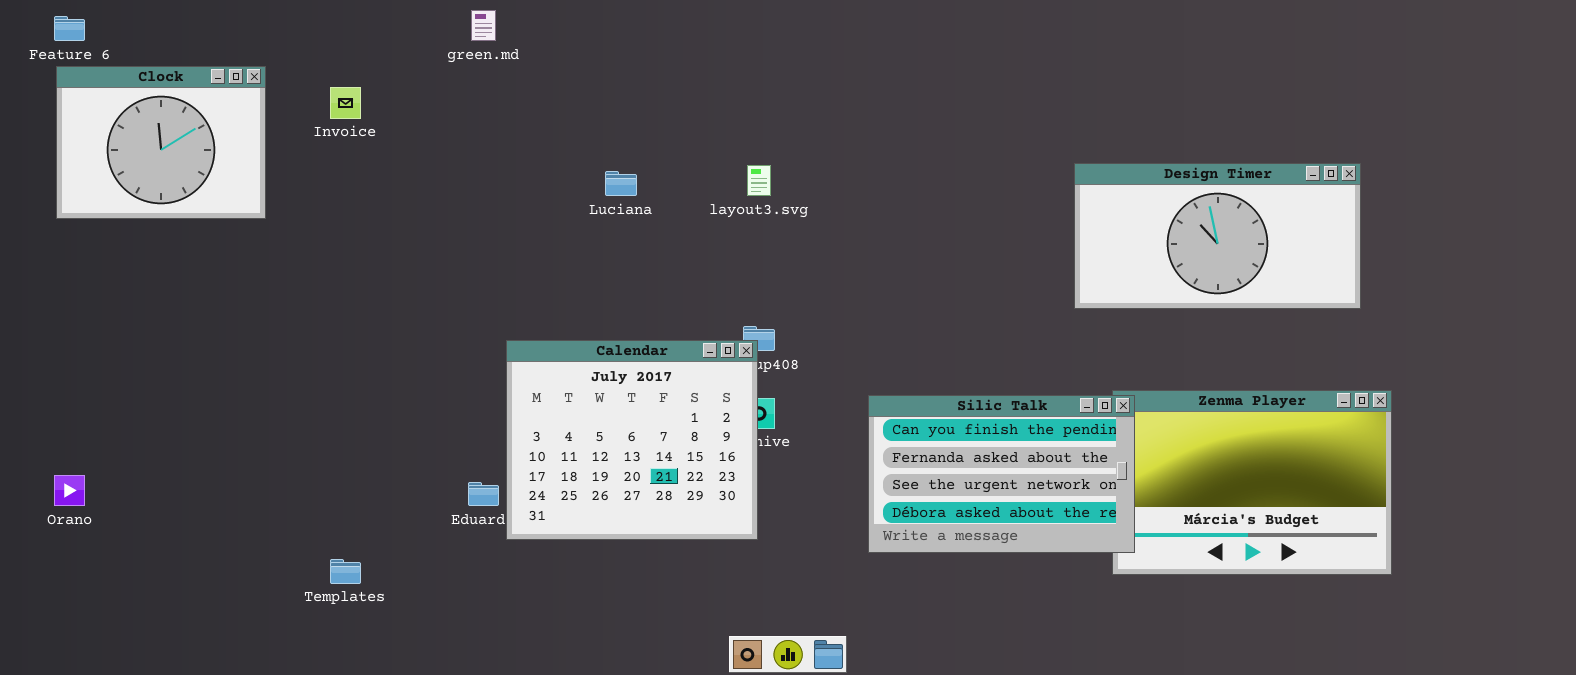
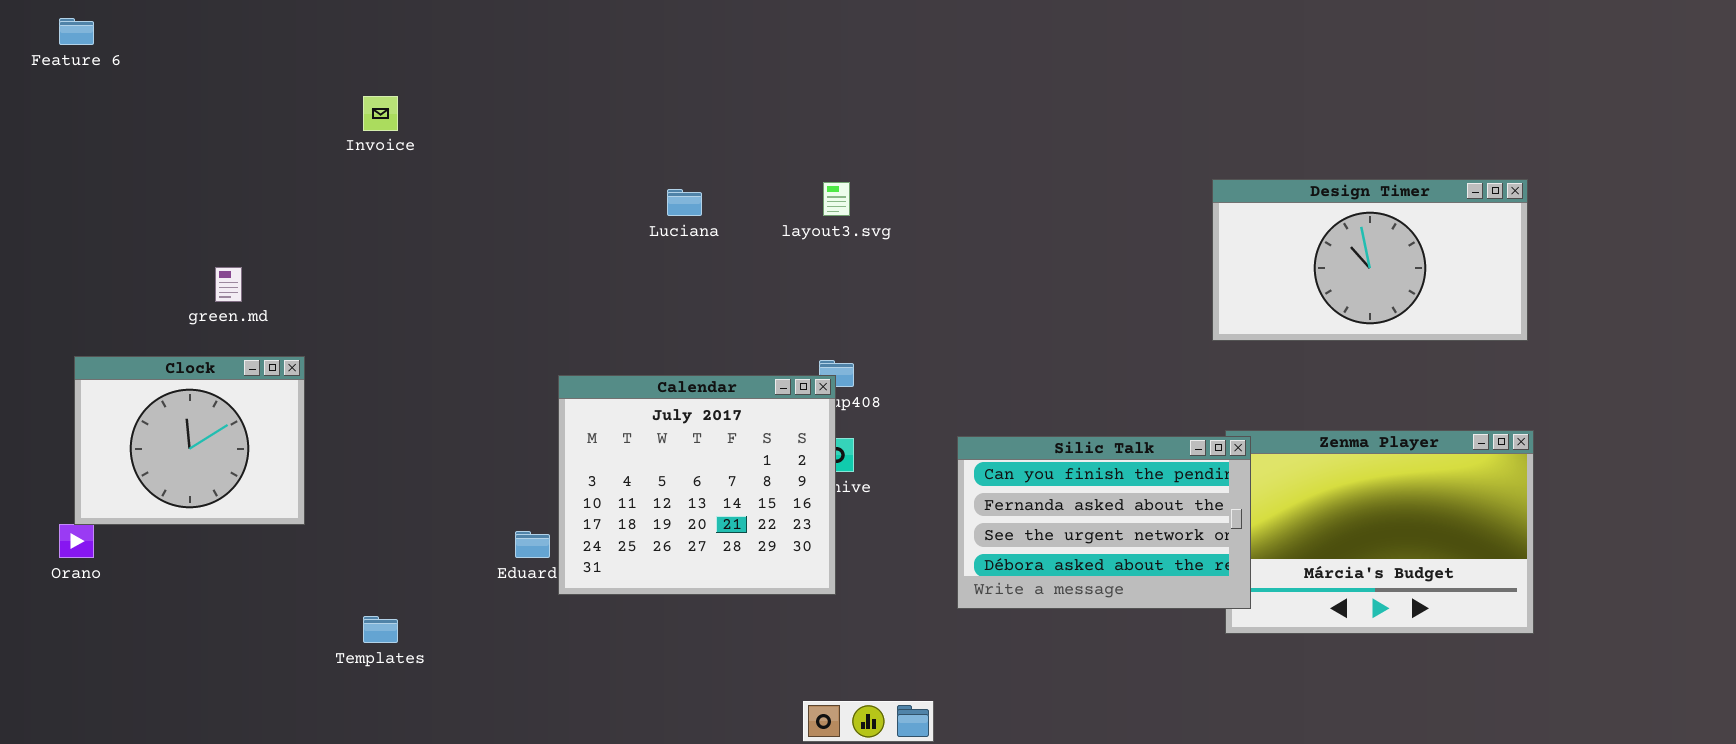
green.md: [471,10,496,41] -> [215,267,242,302], moved
Clock: [56,66,266,219] -> [74,356,305,525], moved
Design Timer: [1074,163,1361,309] -> [1212,179,1528,341], moved

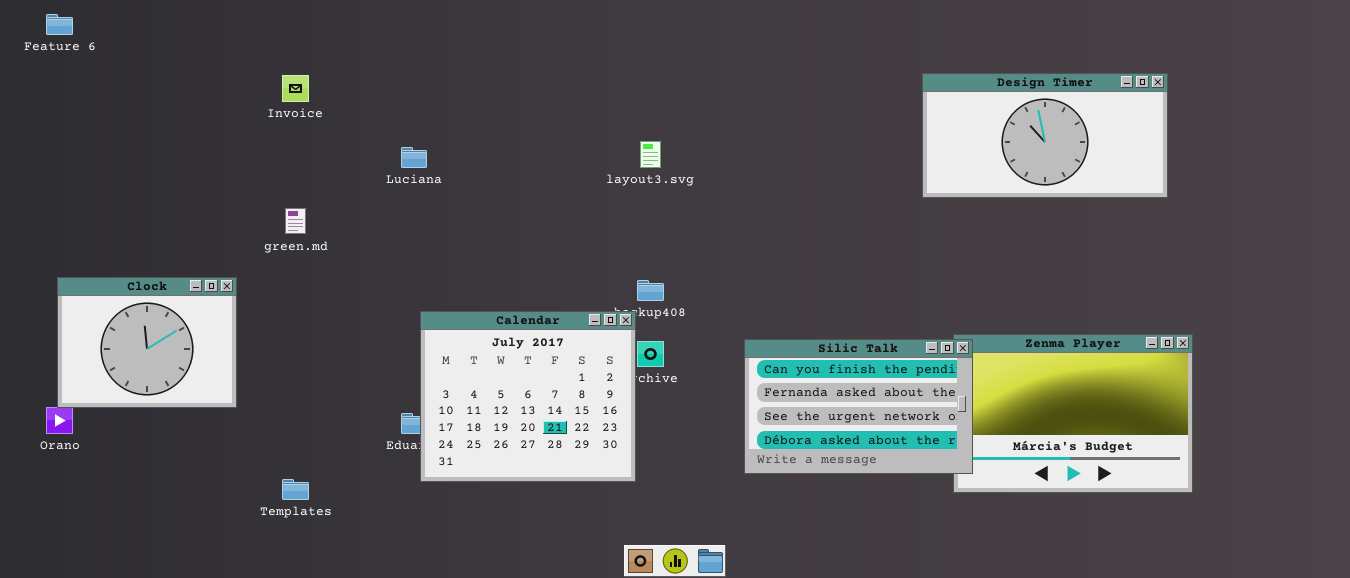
Design Timer: [1212,179,1528,341] -> [922,73,1168,198], moved
Luciana: [667,189,702,216] -> [401,147,427,168], moved
green.md: [215,267,242,302] -> [285,208,306,234], moved
Calendar: [558,375,836,595] -> [420,311,636,482], moved

